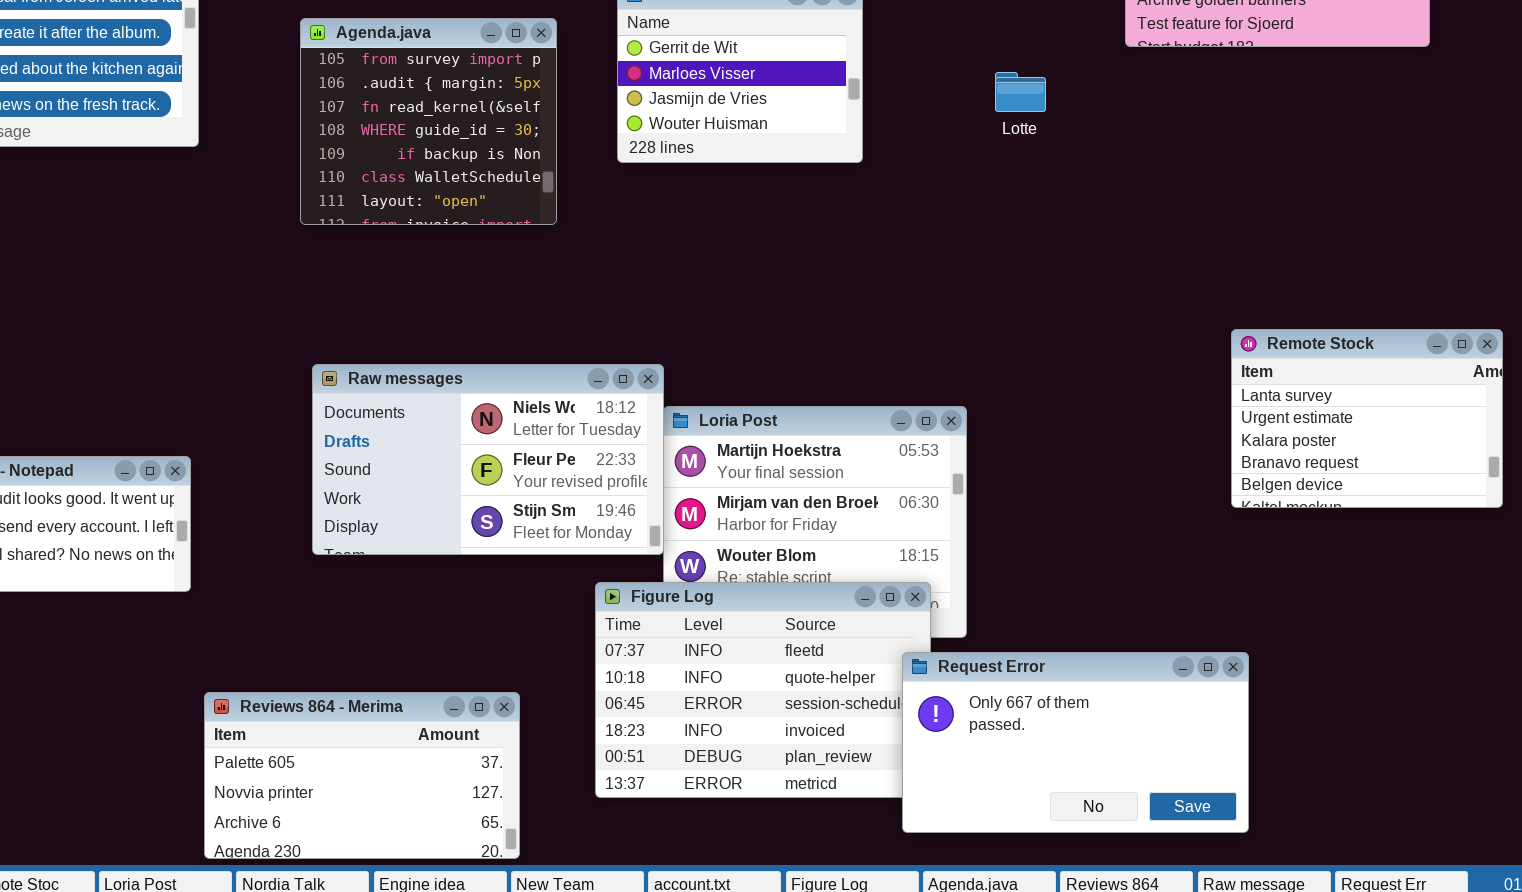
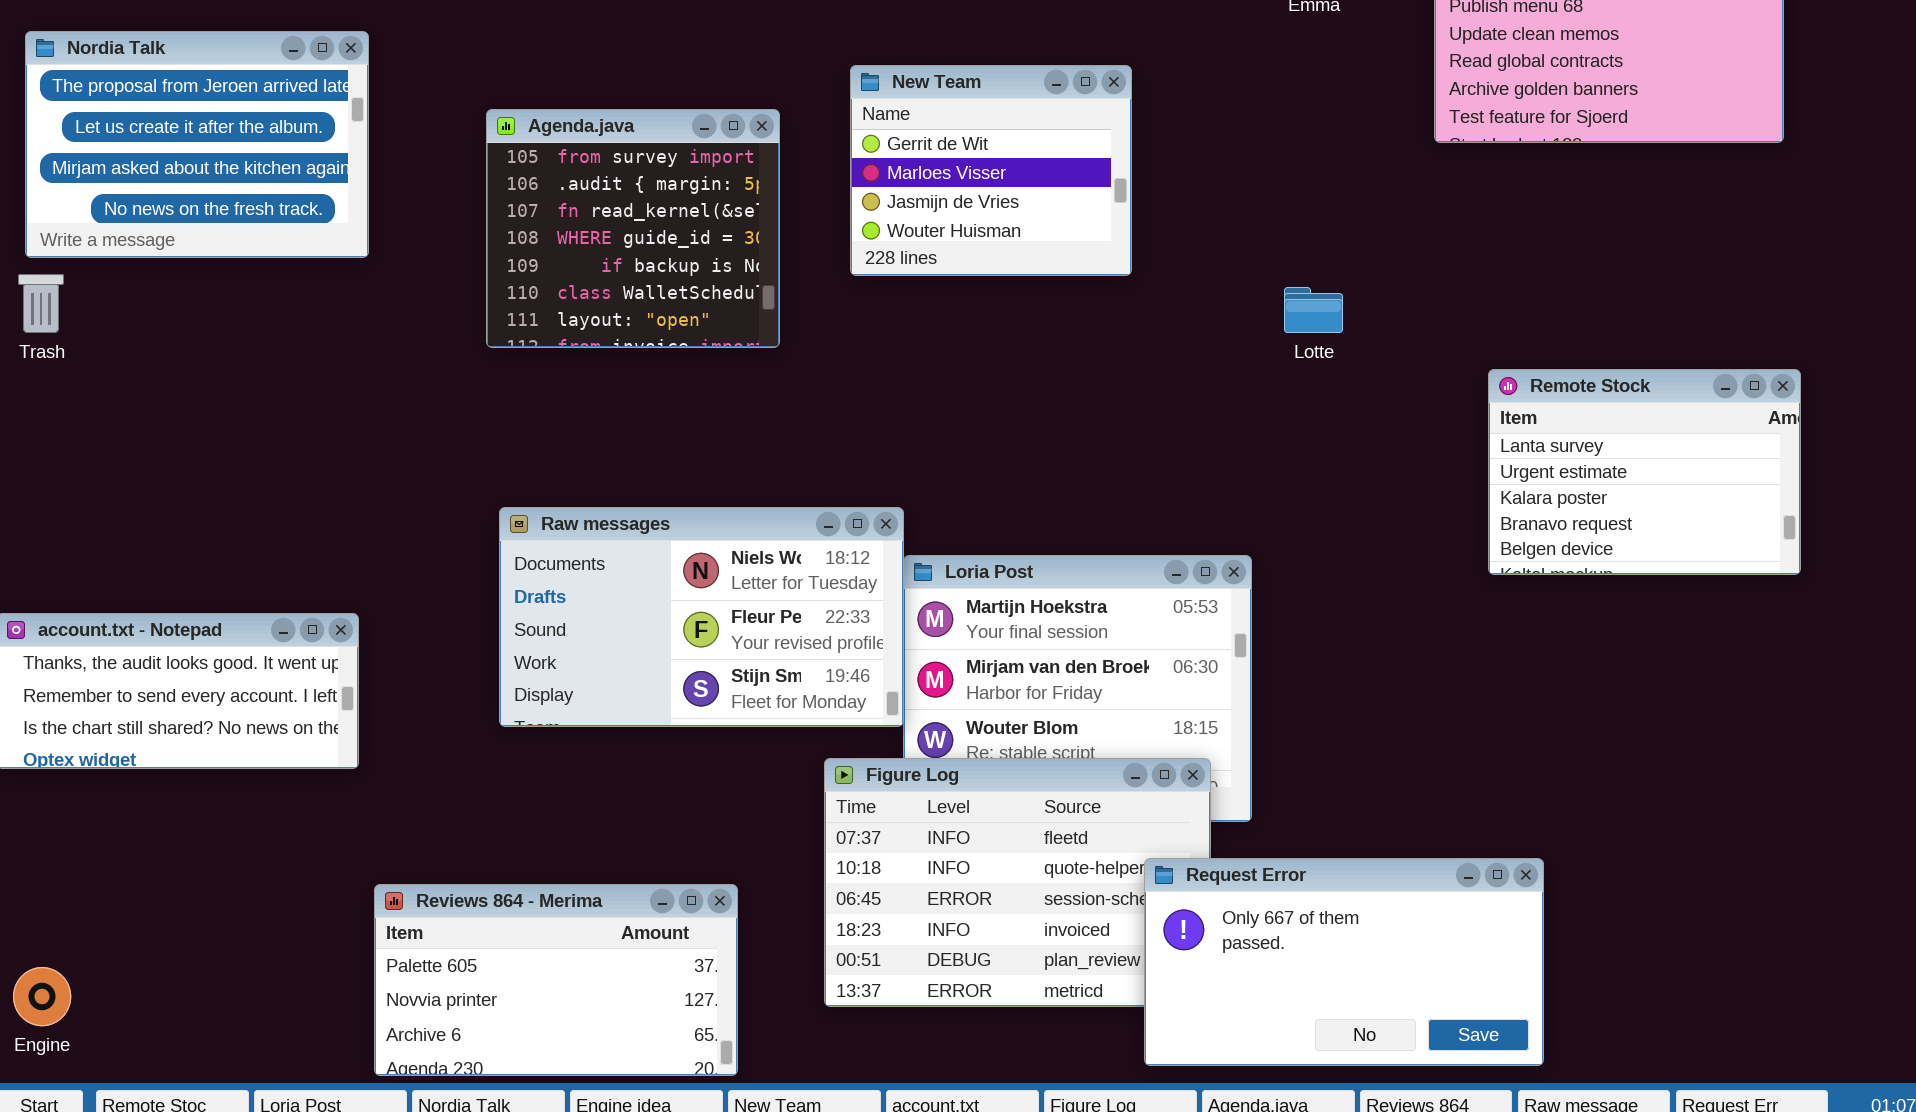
Lotte: [995,72,1046,112] -> [1284,287,1343,333], moved
Remote Stock: [1231,329,1503,508] -> [1488,369,1801,575], moved
Request Error: [902,652,1249,833] -> [1144,858,1544,1066], moved

